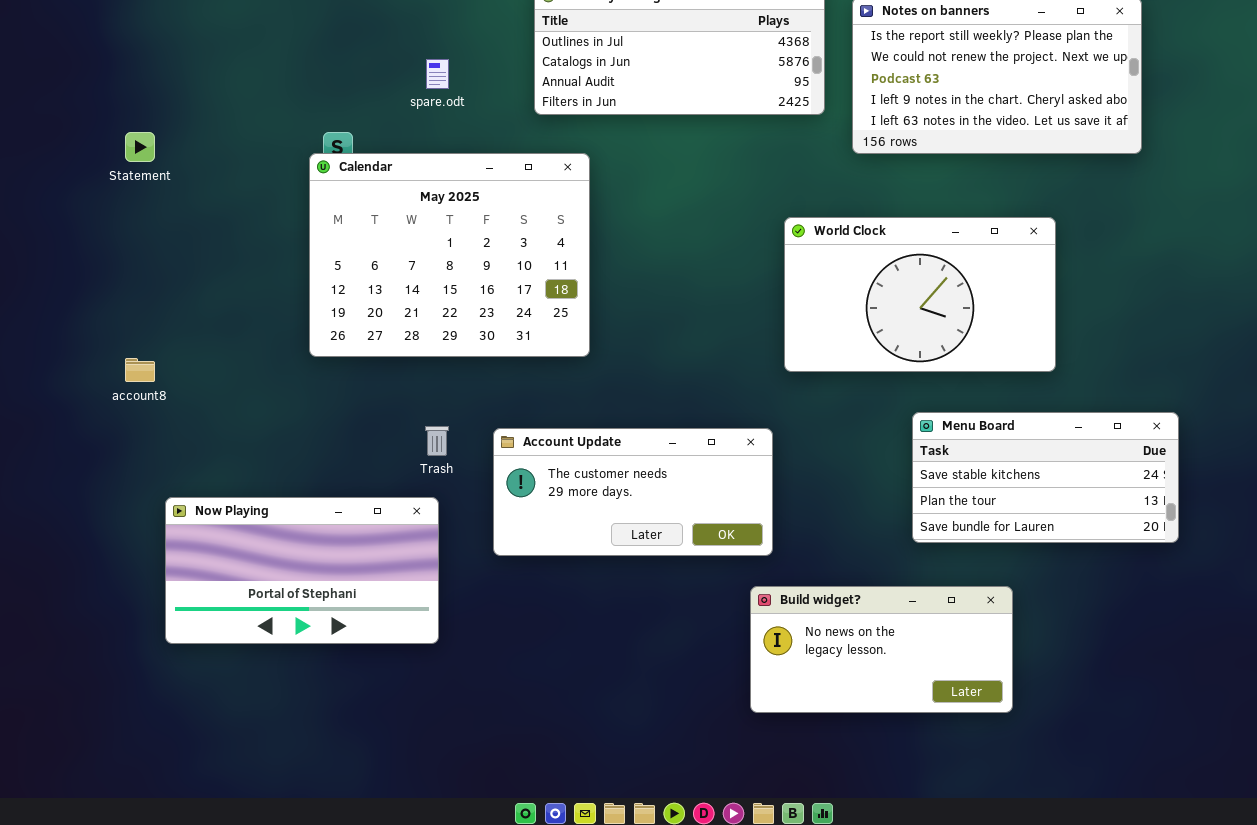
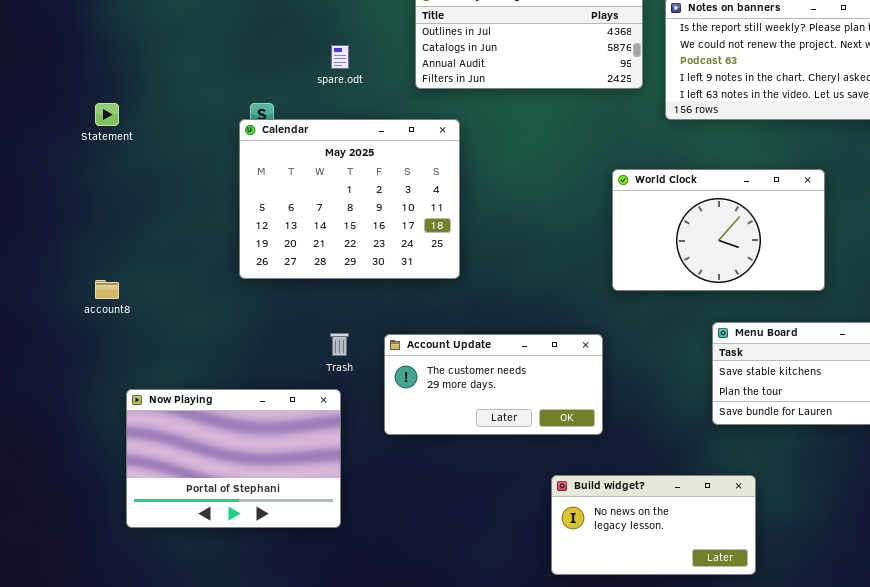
Now Playing: [165,497,439,644] -> [126,389,341,528], resized
Build widget?: [750,586,1013,713] -> [551,475,756,575], moved

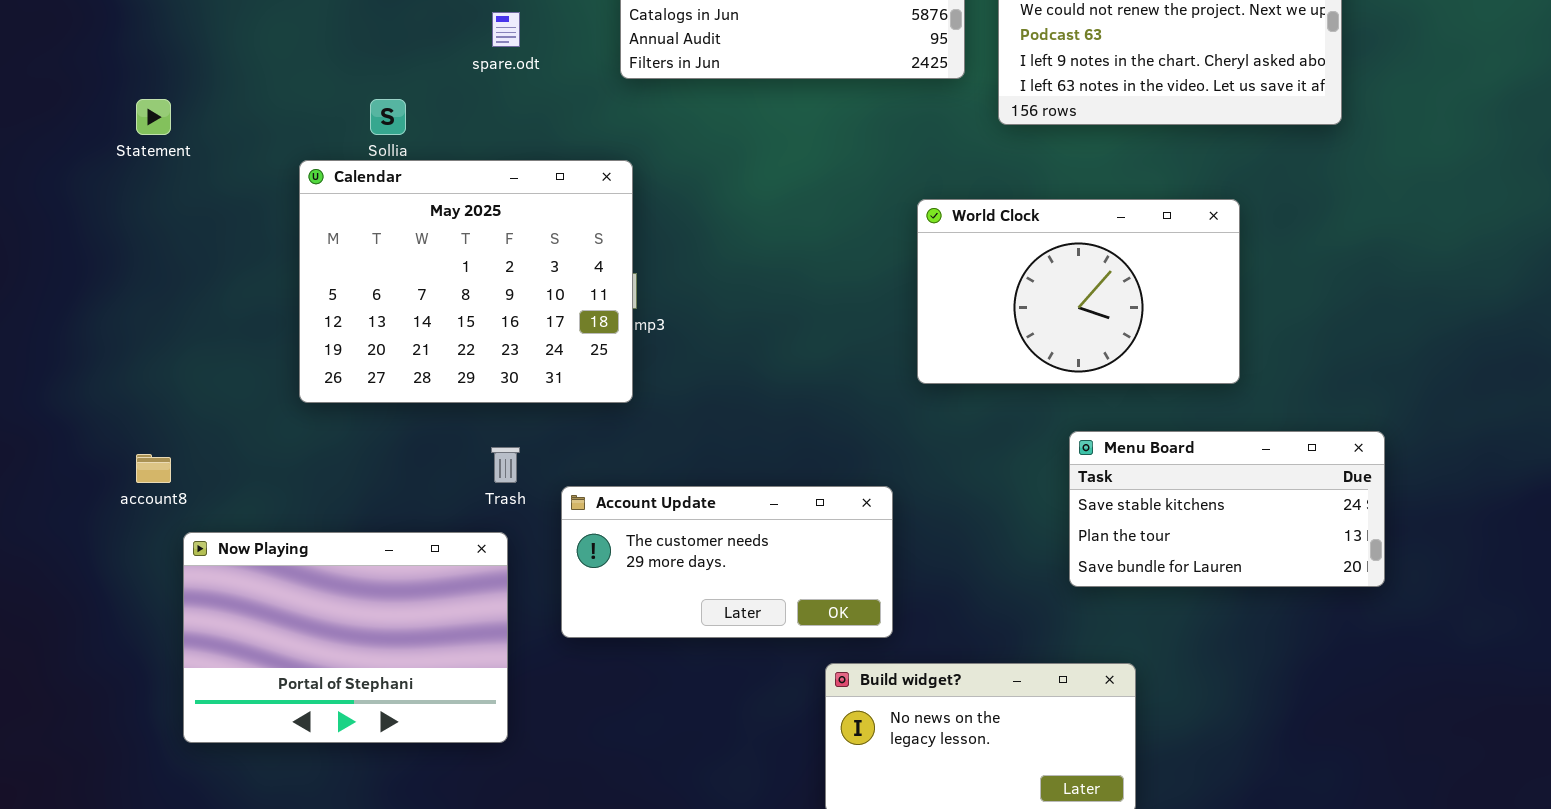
Calendar: [239,119,460,279] -> [299,160,633,403], moved
account8: [95,280,119,299] -> [136,454,171,483], moved
Account Update: [384,334,603,435] -> [561,486,893,638], moved

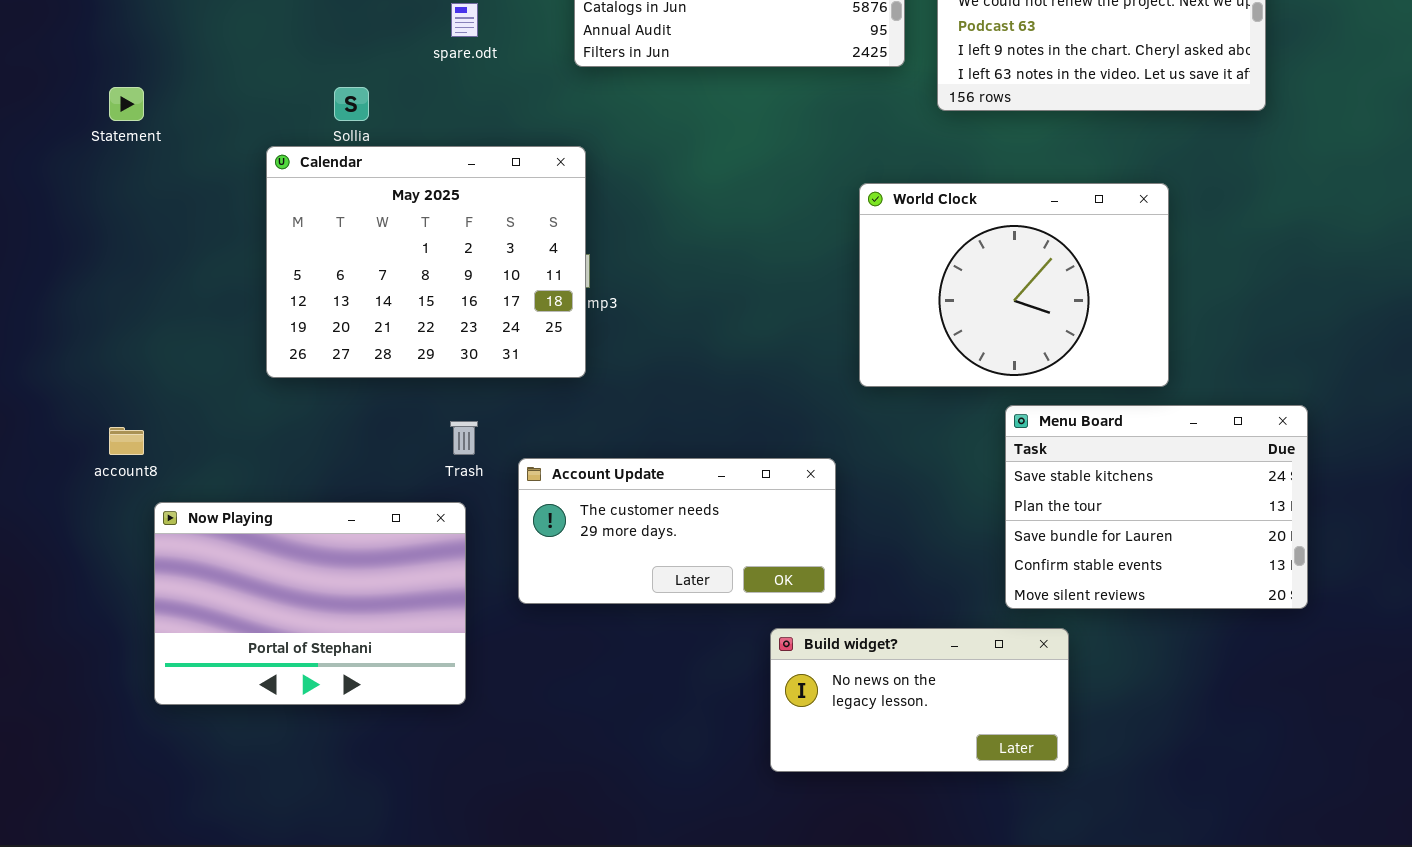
World Clock: [917,199,1240,384] -> [859,183,1169,387], resized
Menu Board: [1069,431,1385,587] -> [1005,405,1308,609], resized

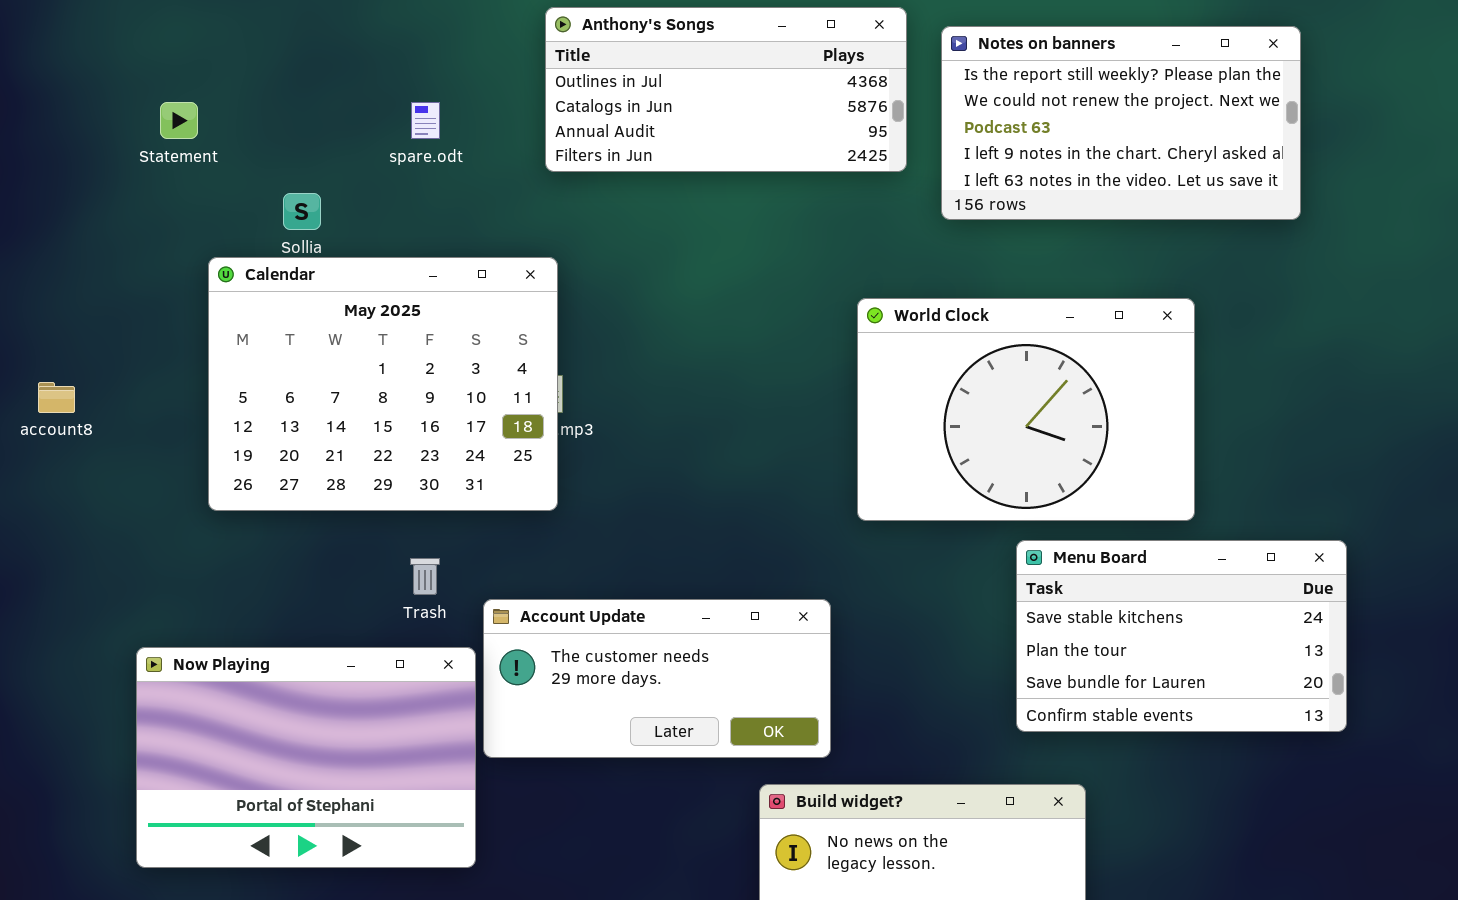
Statement: [109,87,144,121] -> [160,102,198,139], moved
Menu Board: [1005,405,1308,609] -> [1016,540,1347,732], resized
account8: [109,427,144,455] -> [38,382,75,413], moved
Now Playing: [154,502,466,705] -> [136,647,476,868], moved

